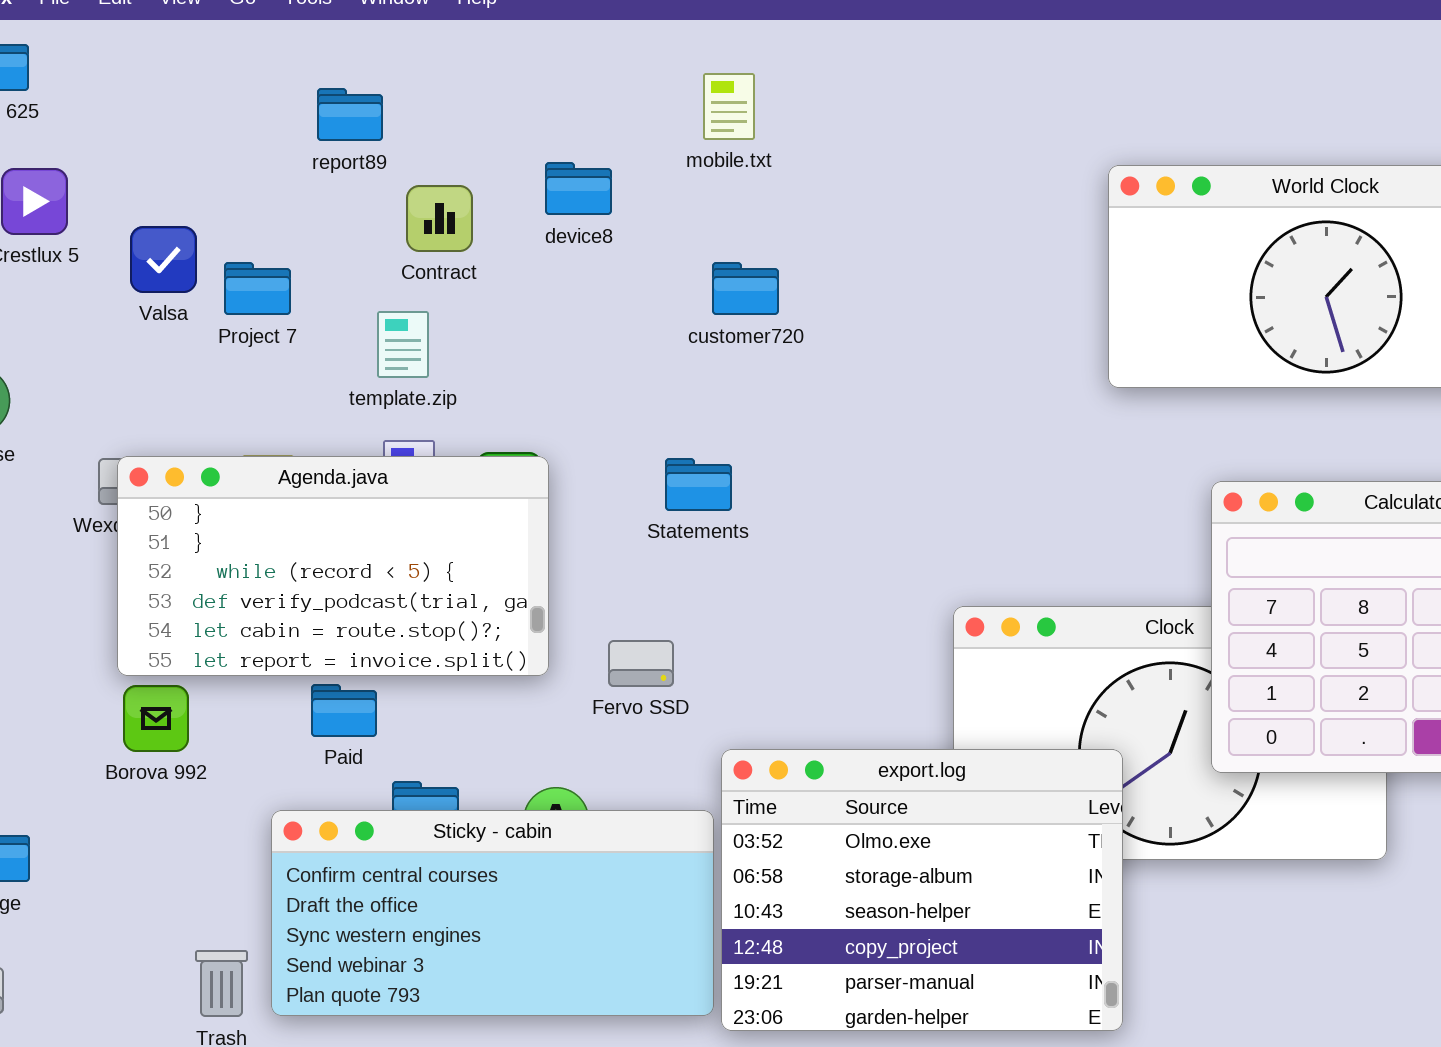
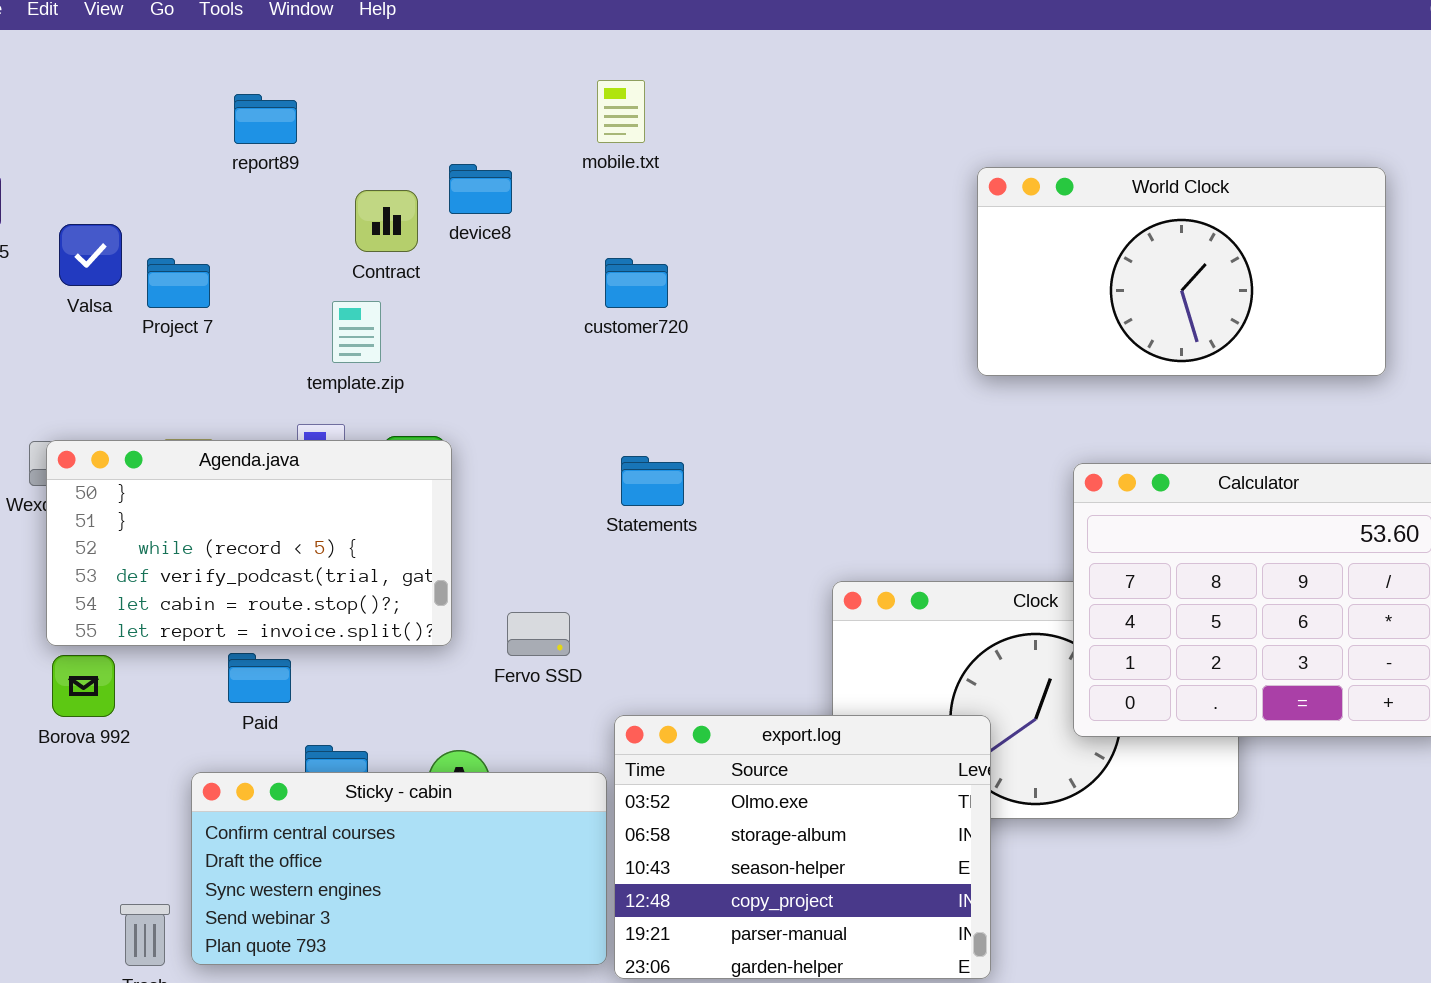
Contract: [406,185,473,252] -> [355,190,418,252], moved
template.zip: [377,311,429,378] -> [332,301,381,363], moved
Statements: [665,458,732,511] -> [621,456,684,506], moved

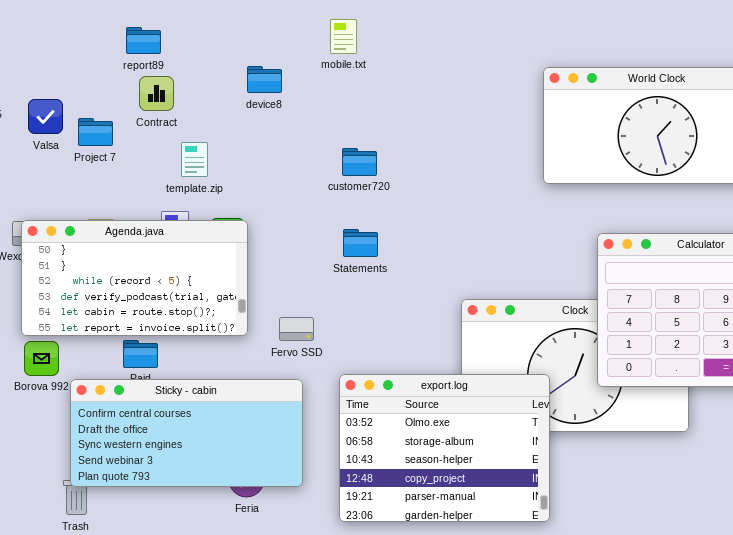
Contract: [355,190,418,252] -> [139,76,174,111], moved
customer720: [605,258,668,308] -> [342,148,377,176], moved
Sticky - cabin: [191,772,607,965] -> [70,379,303,487], moved

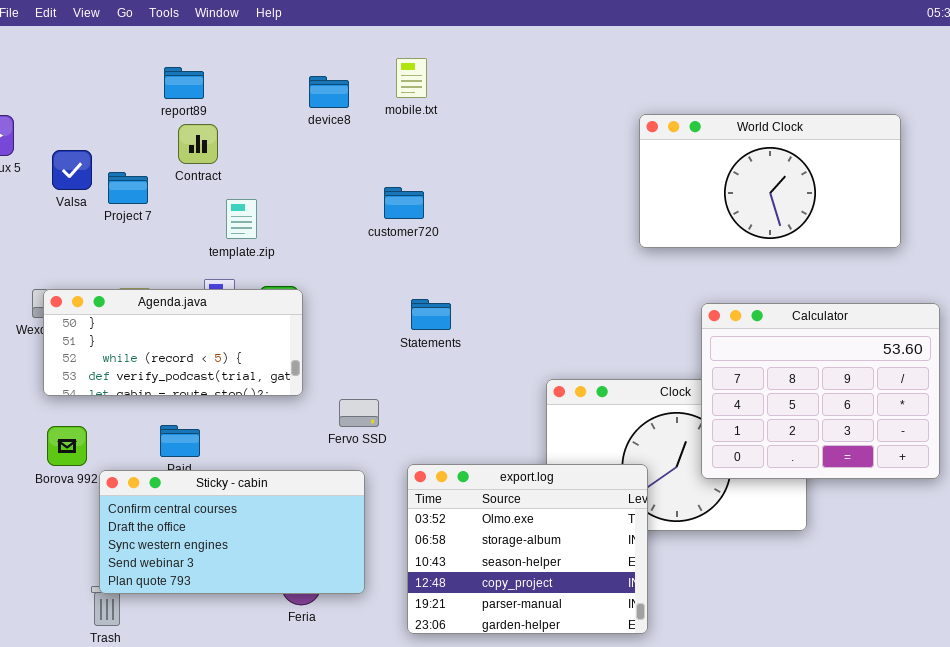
device8: [247,66,282,93] -> [309,76,349,108], moved
customer720: [342,148,377,176] -> [384,187,424,219], moved
Agenda.java: [21,220,248,336] -> [43,289,303,396], resized

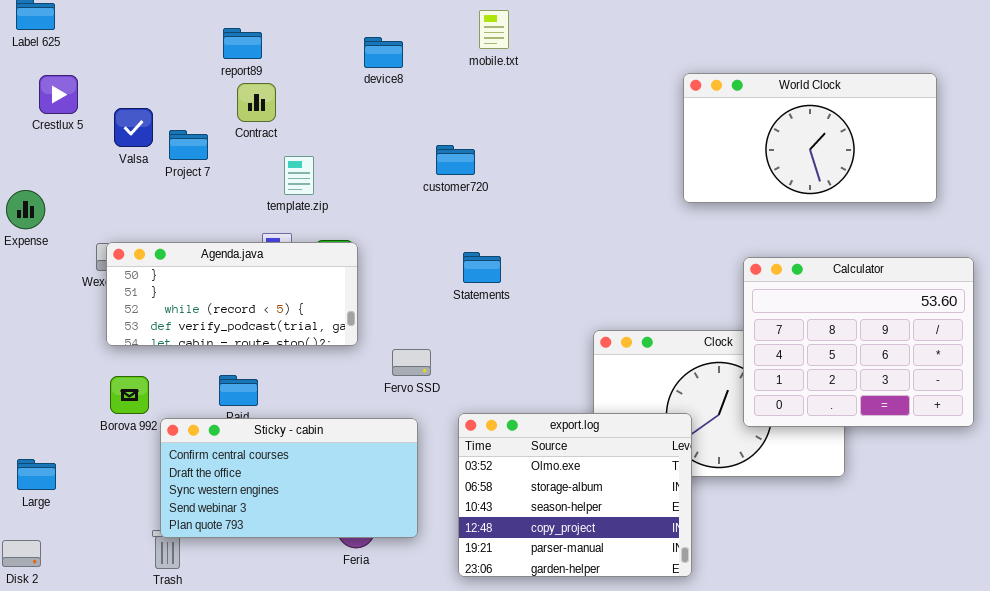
mobile.txt: [396,58,427,98] -> [479,10,509,49], moved

